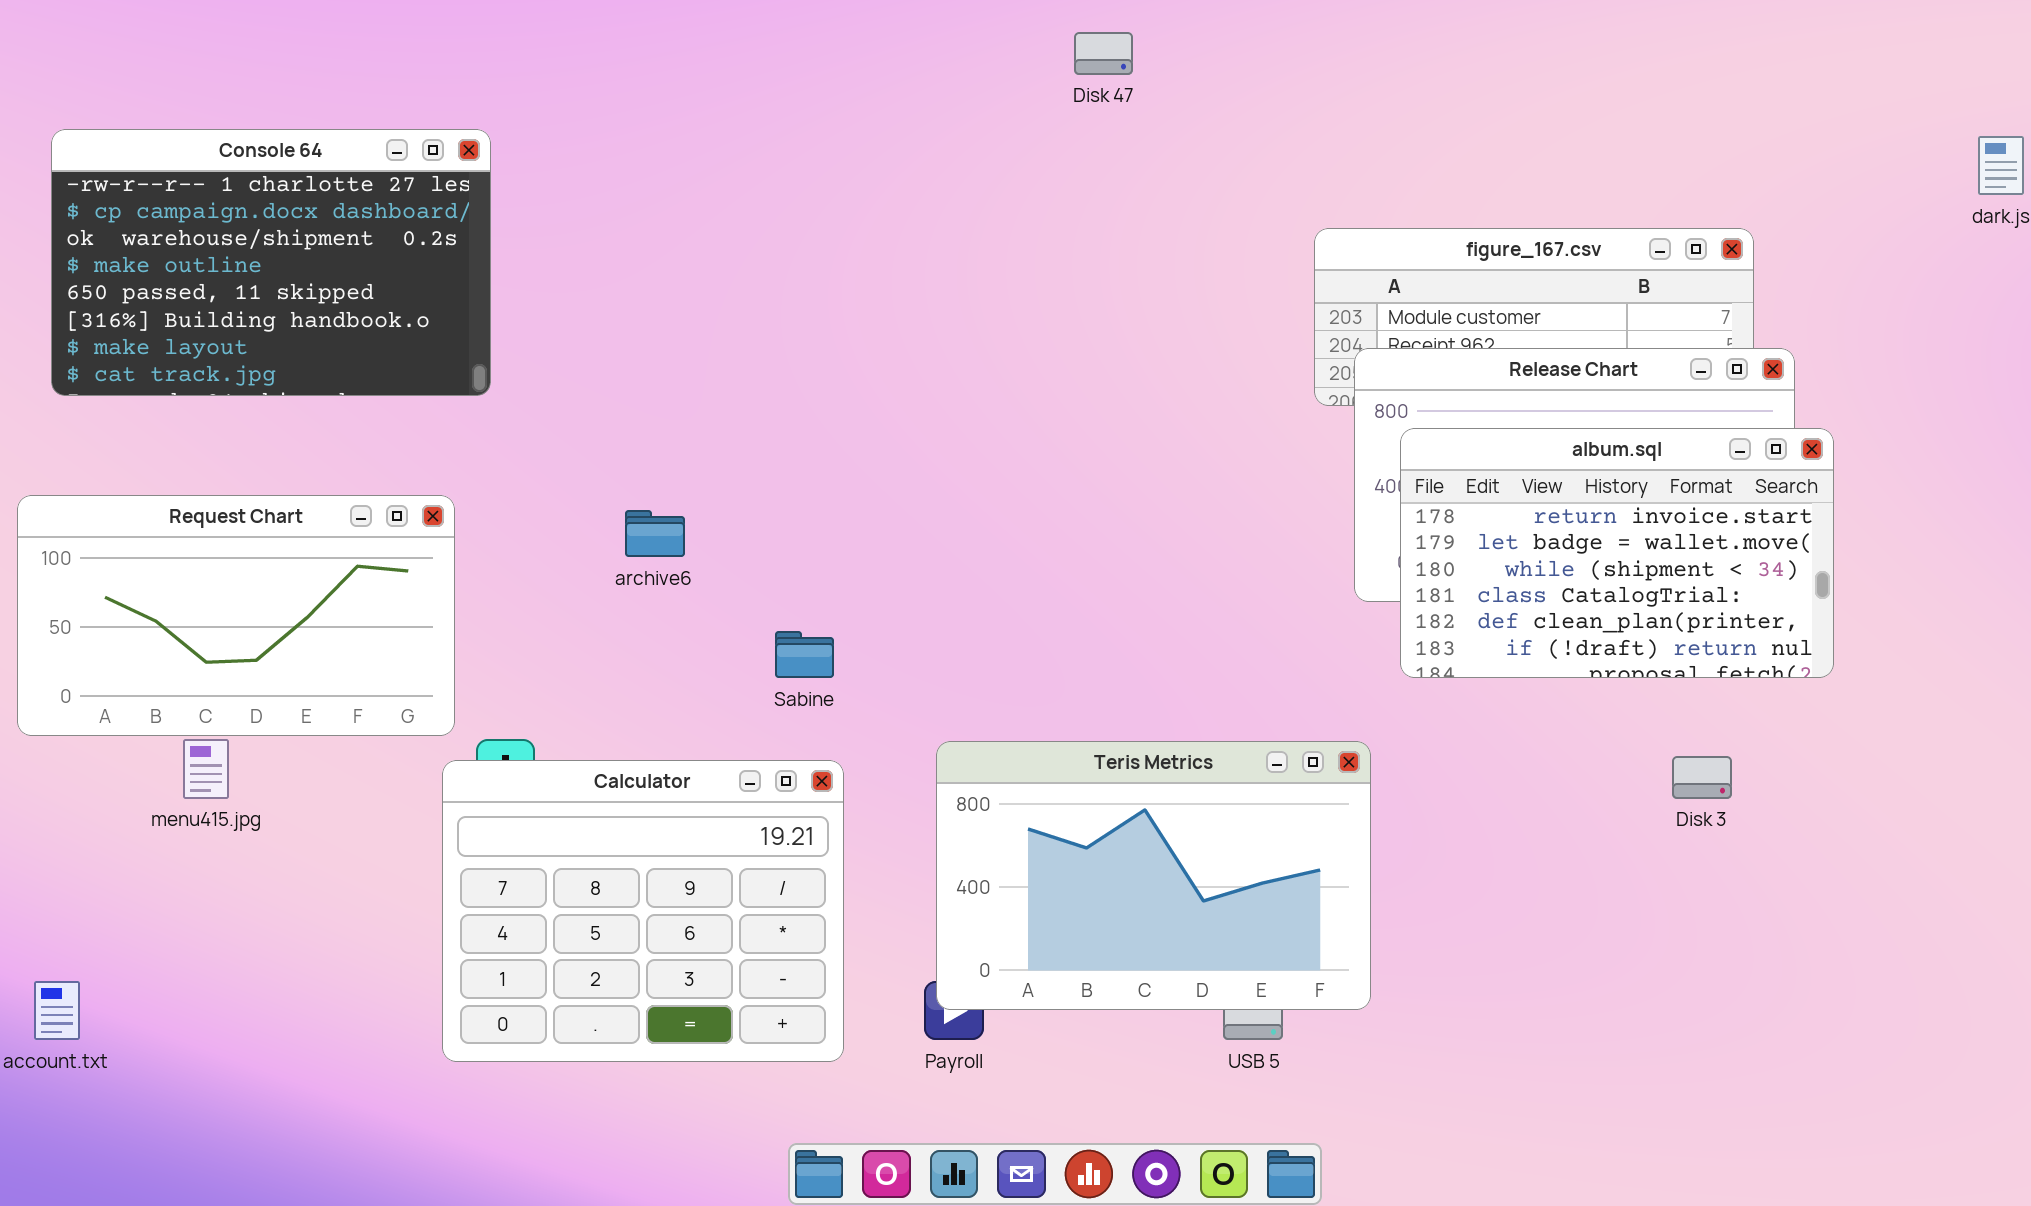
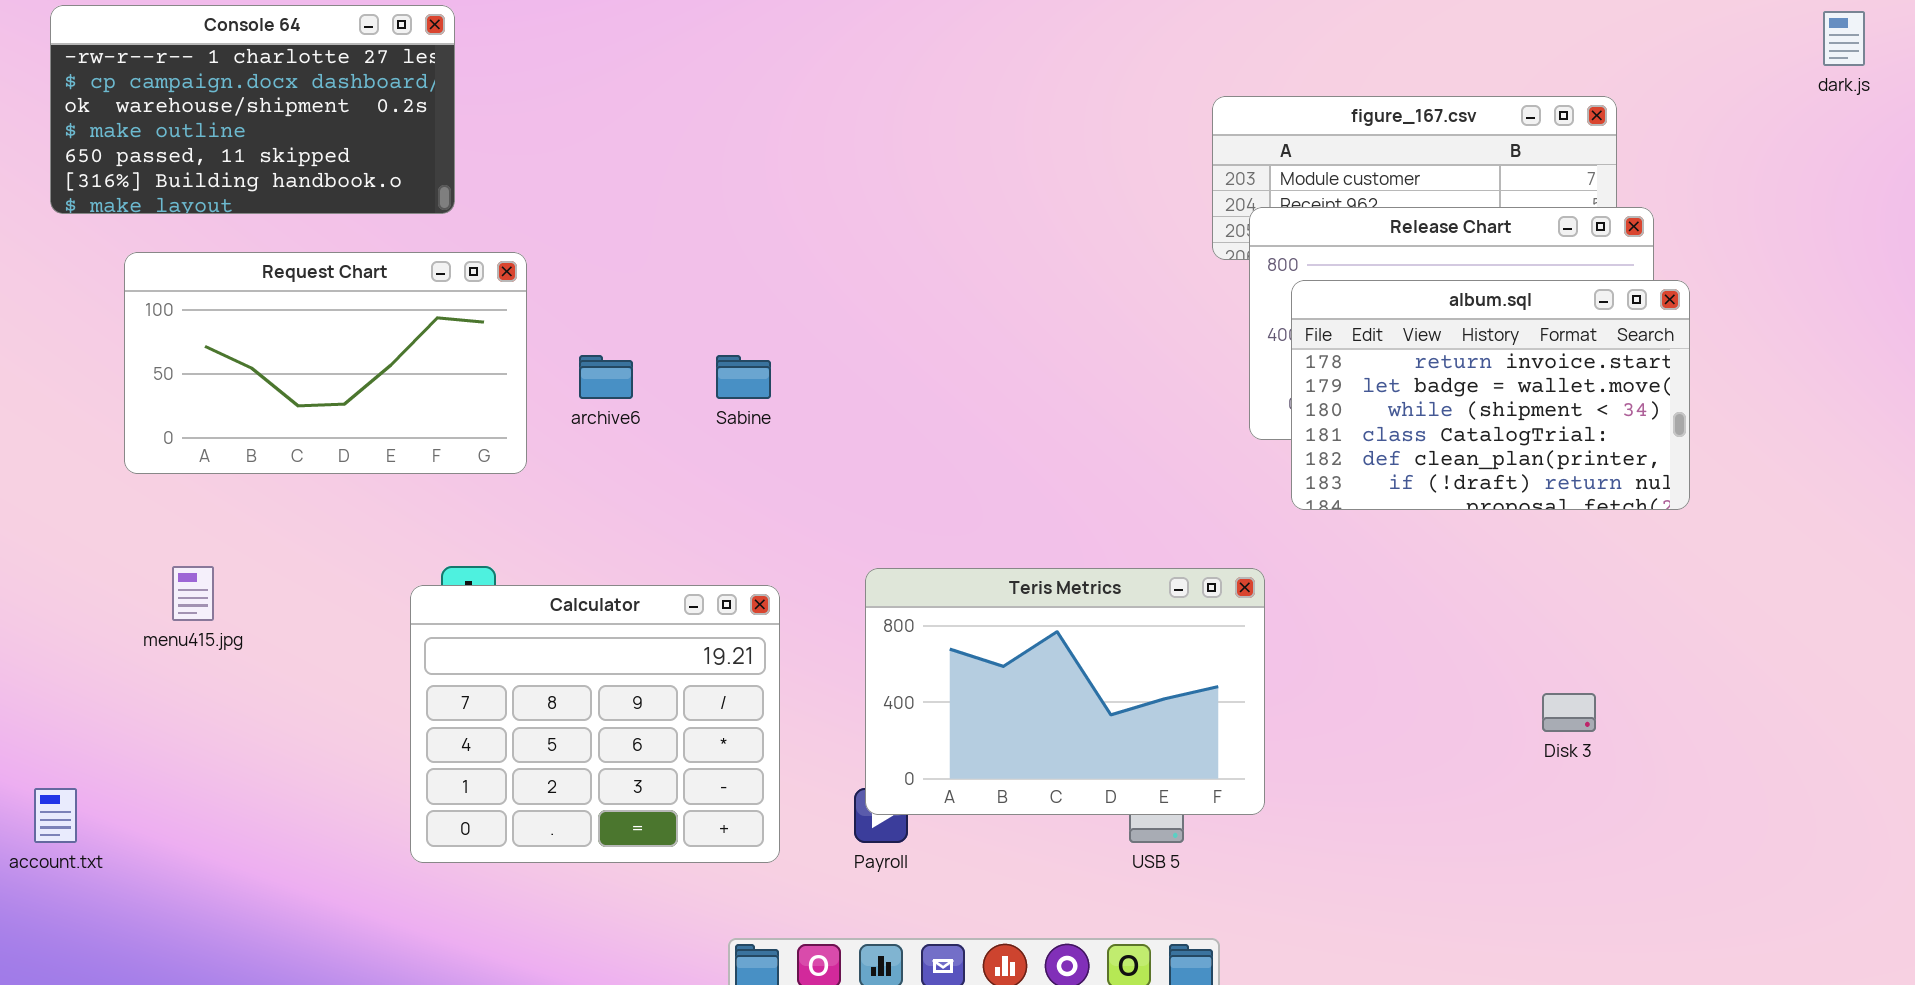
Console 64: [51,129,491,396] -> [50,5,455,214], resized
Request Chart: [17,495,455,736] -> [124,252,527,474], moved
Sabine: [775,631,834,678] -> [716,355,771,399], moved
Disk 3: [1672,756,1732,799] -> [1542,693,1596,732], moved

